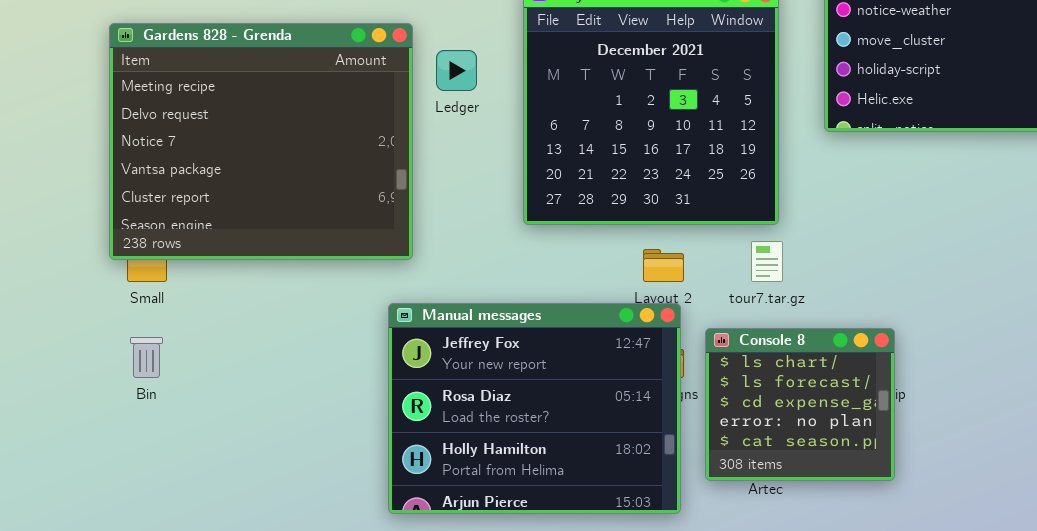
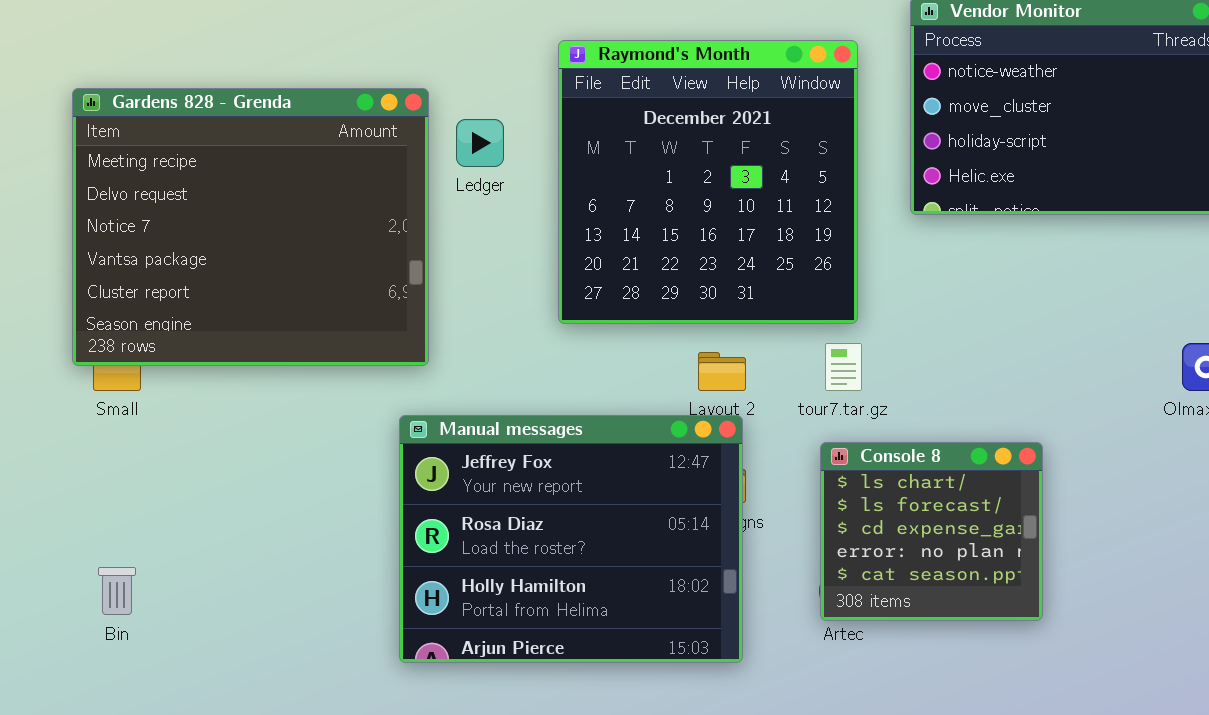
Console 8: [705,328,895,481] -> [820,442,1043,621], moved
Bin: [130,337,163,378] -> [98,567,136,615], moved

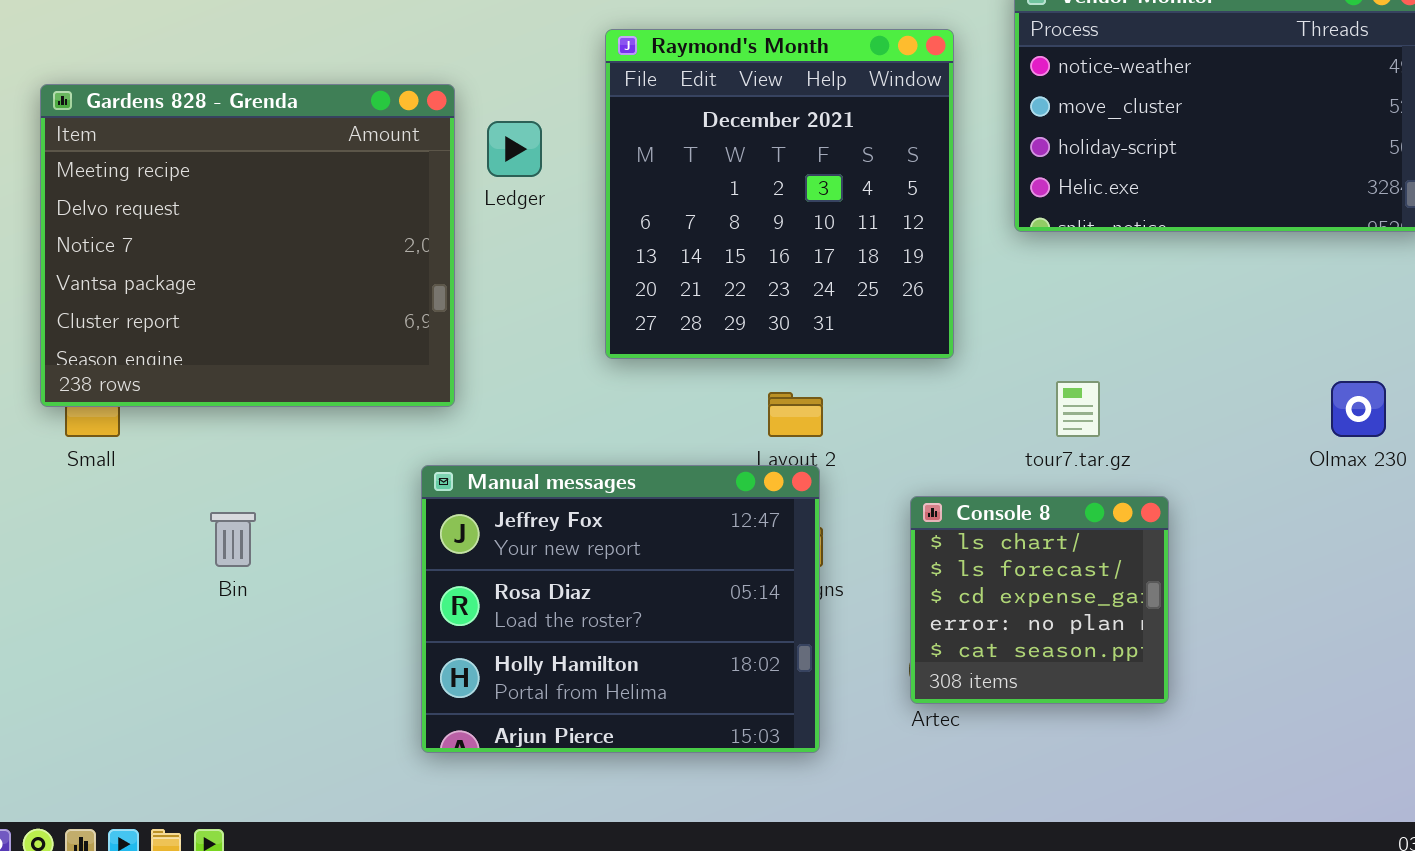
tour7.tar.gz: [825,343,862,391] -> [1056,381,1100,437], moved
Bin: [98,567,136,615] -> [210,512,256,567], moved

